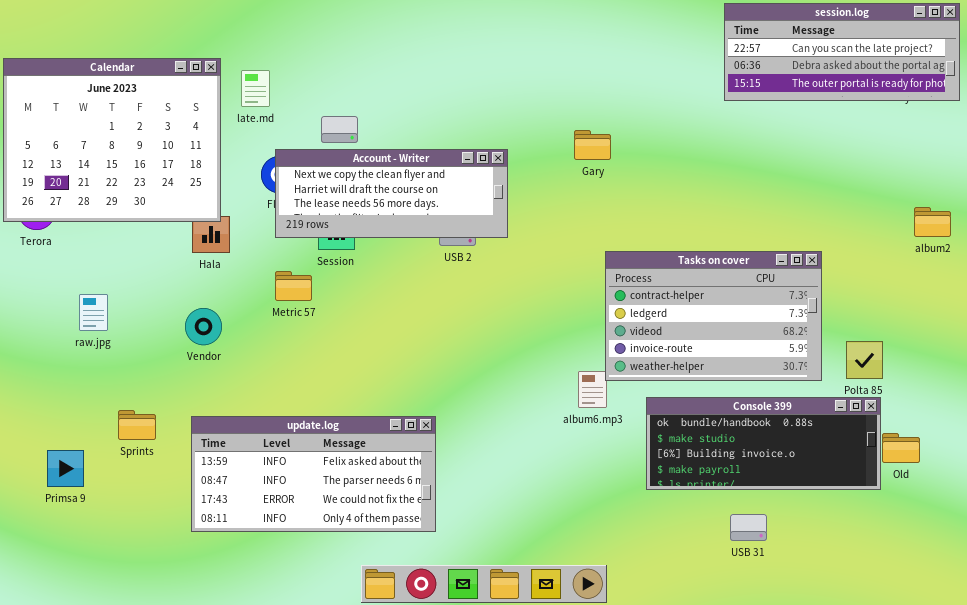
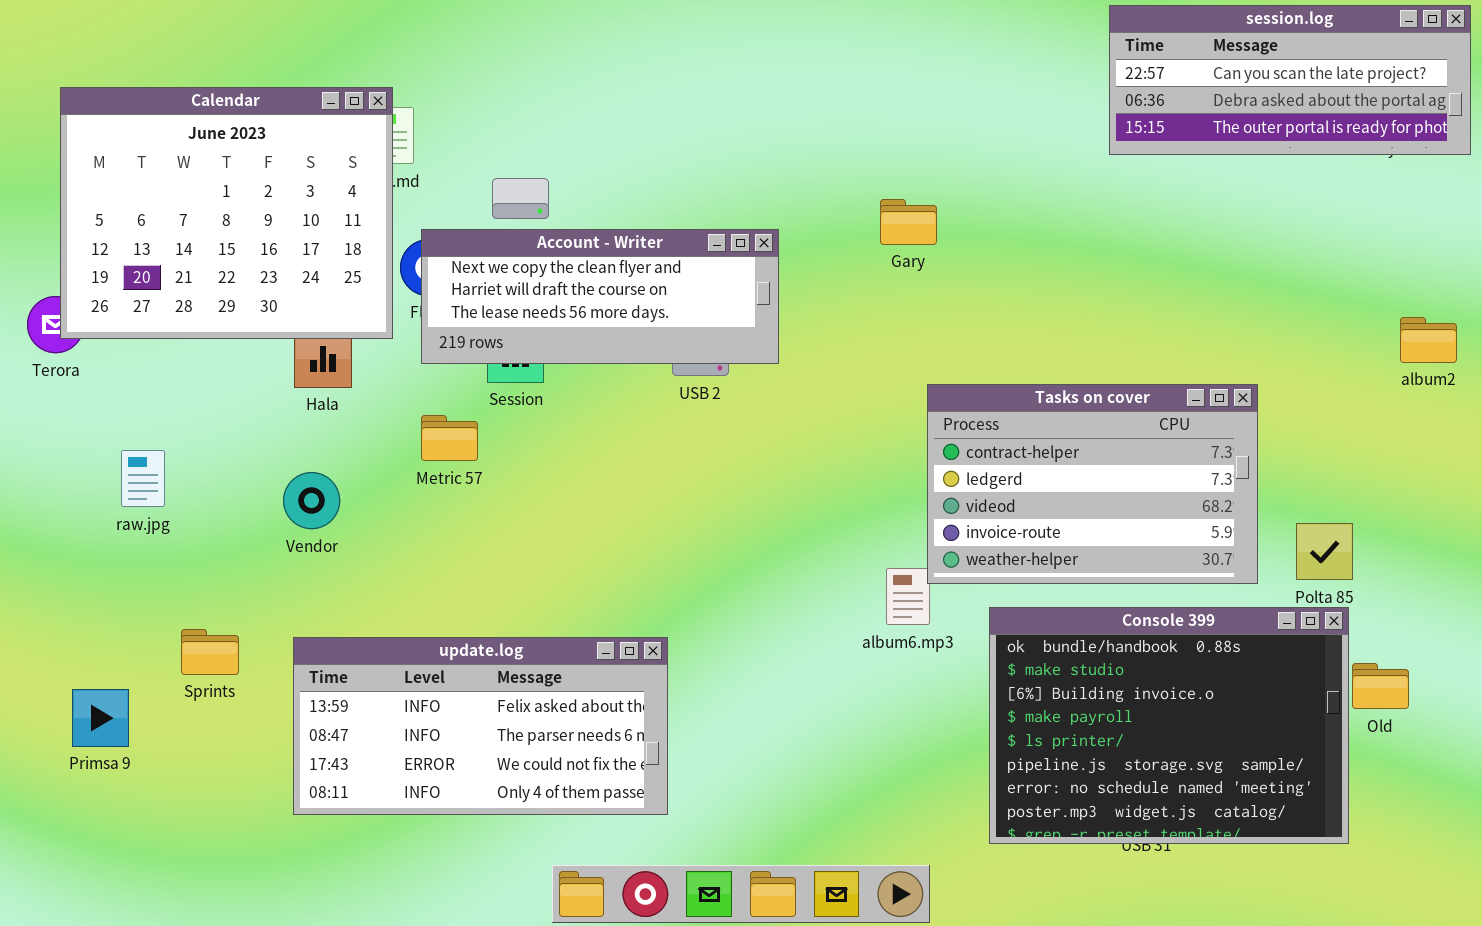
Calendar: [3,58,221,222] -> [60,87,393,339], moved
Console 399: [646,397,881,490] -> [989,607,1349,844], resized

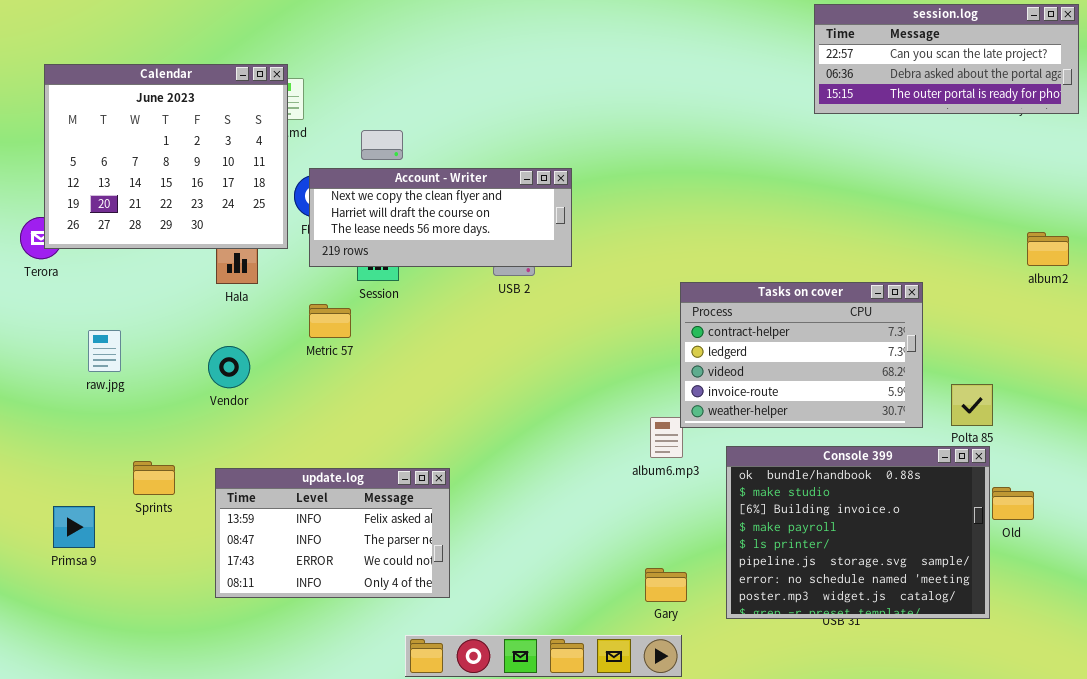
Gary: [880,199,937,245] -> [645,568,687,602], moved
update.log: [293,637,668,815] -> [215,468,450,598], resized

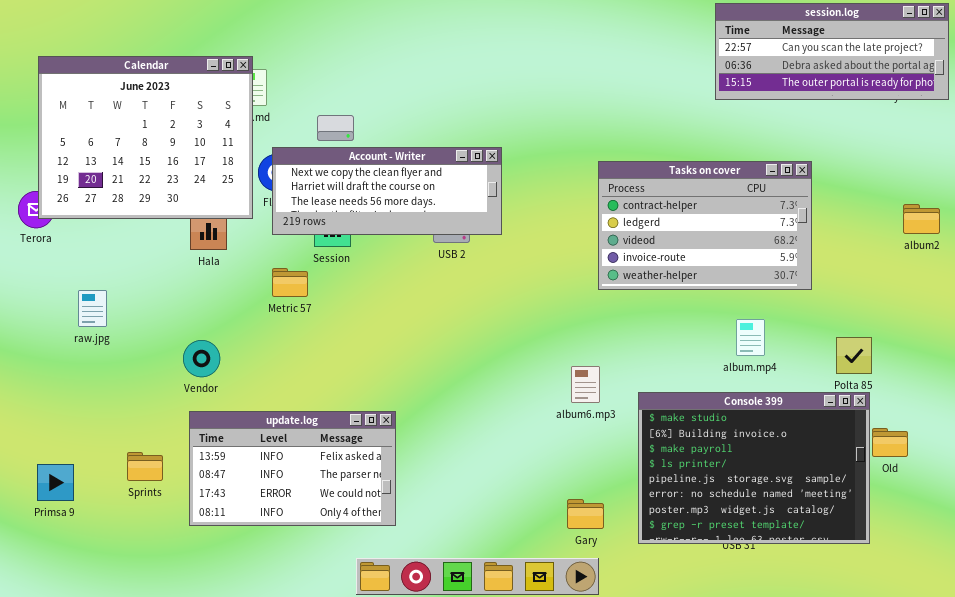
Tasks on cover: [680,282,923,428] -> [598,161,812,290], moved
Vendor: [208,346,250,388] -> [183,340,220,377], moved
Console 399: [726,446,990,619] -> [638,392,870,544], scrolled down 1 row
Sprints: [133,461,175,495] -> [127,452,163,481], moved
Primsa 9: [53,506,95,548] -> [37,464,74,501], moved

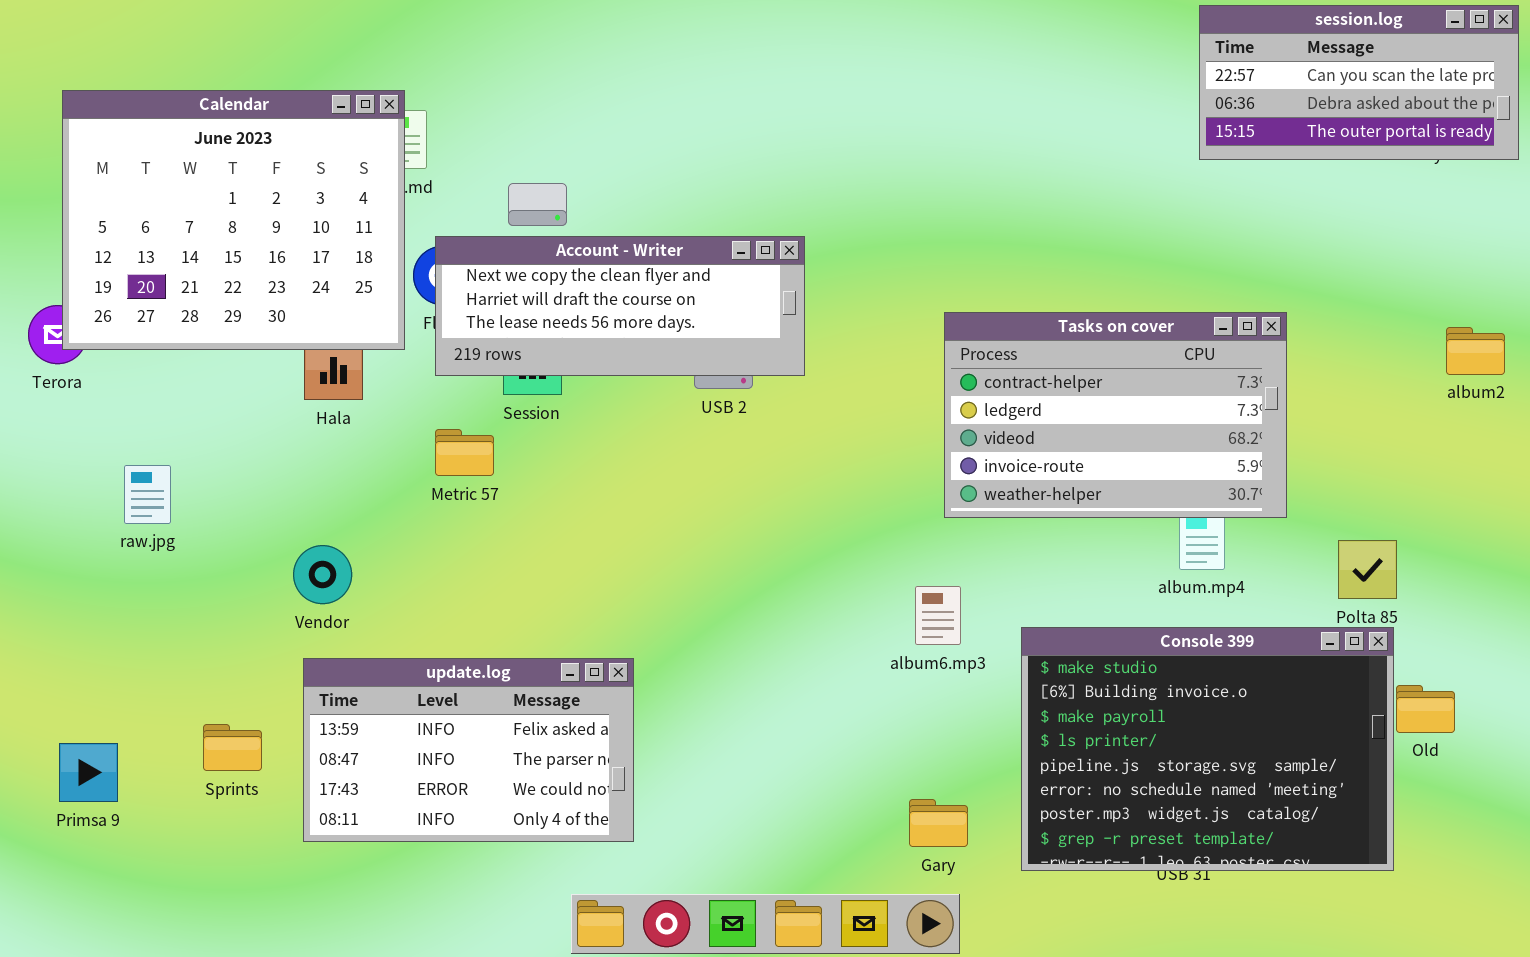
session.log: [715,3,949,100] -> [1199,5,1519,160], resized
Tasks on cover: [598,161,812,290] -> [944,312,1287,518], moved

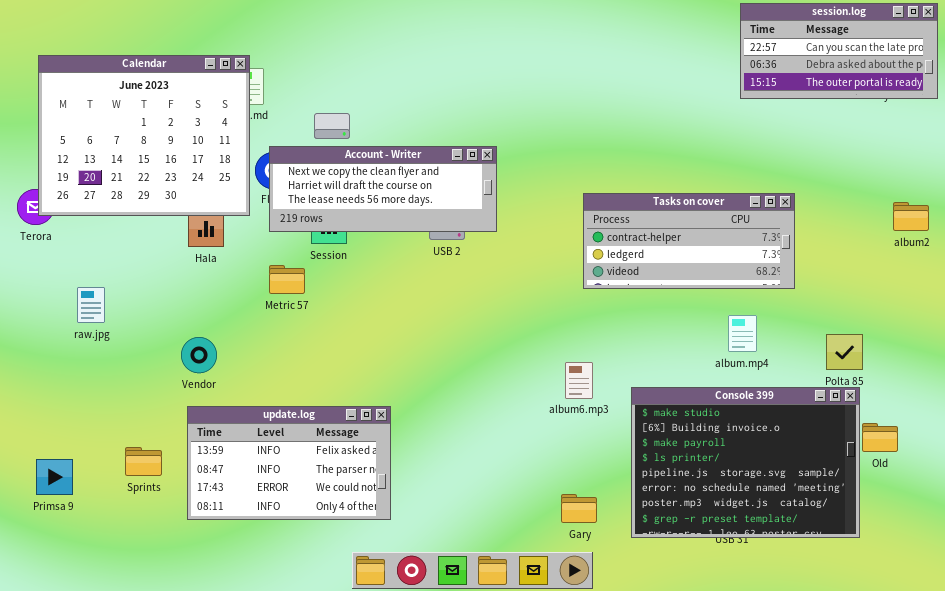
Tasks on cover: [944,312,1287,518] -> [583,193,795,289], resized

